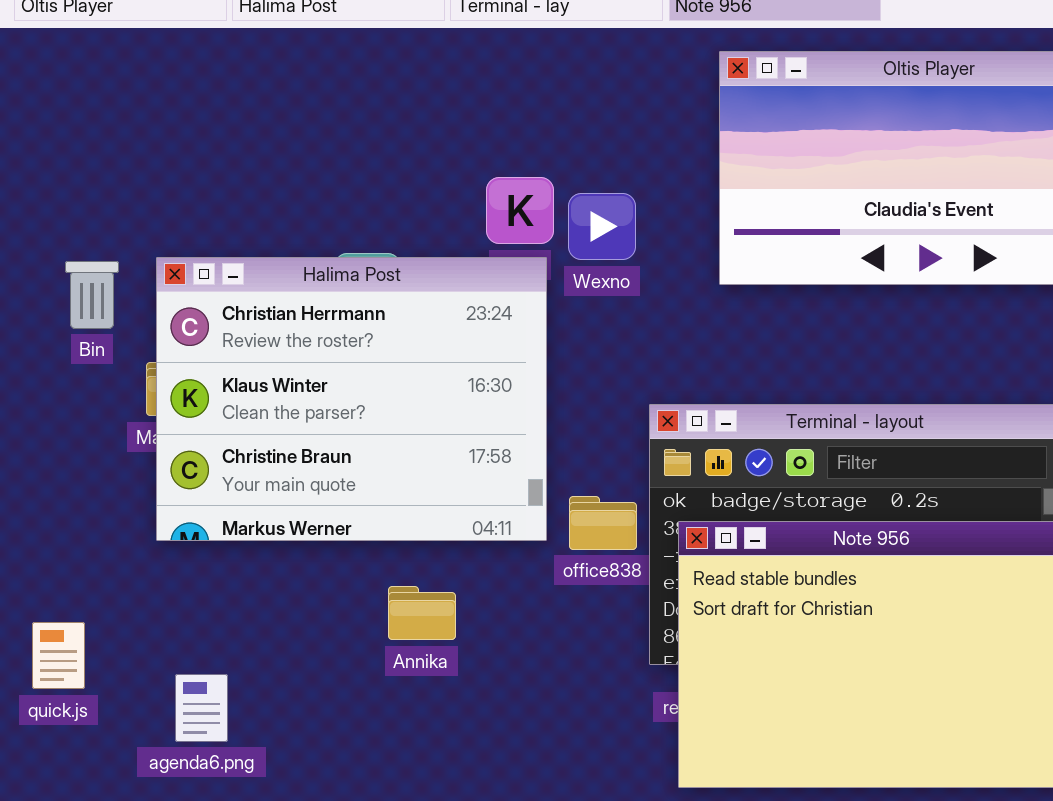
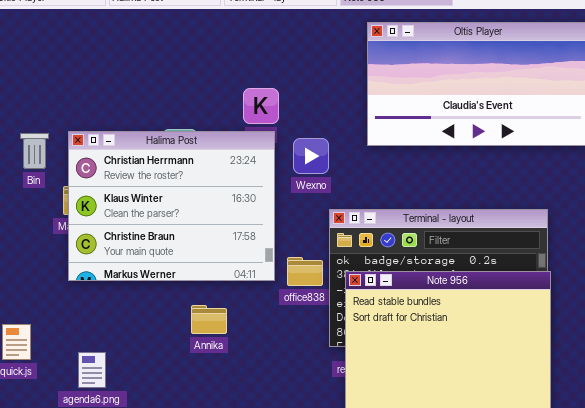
Wexno: [568,193,636,260] -> [293,138,329,174], moved

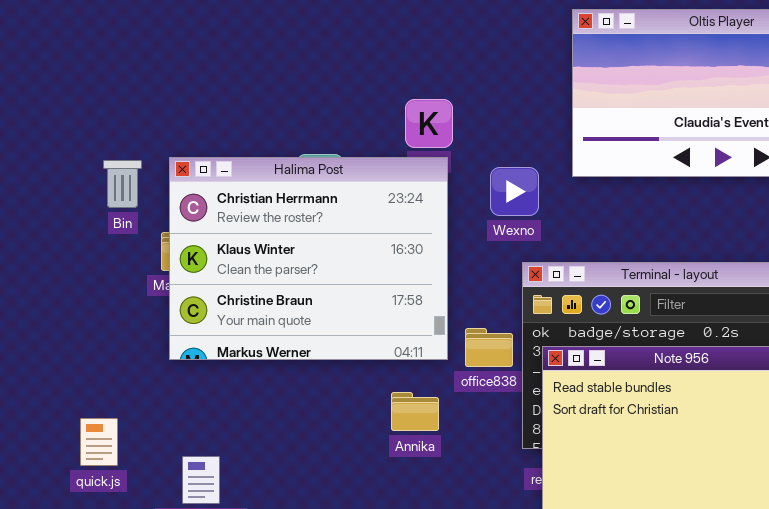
Wexno: [293,138,329,174] -> [490,167,539,216], moved
Annika: [191,305,227,334] -> [391,392,439,431], moved

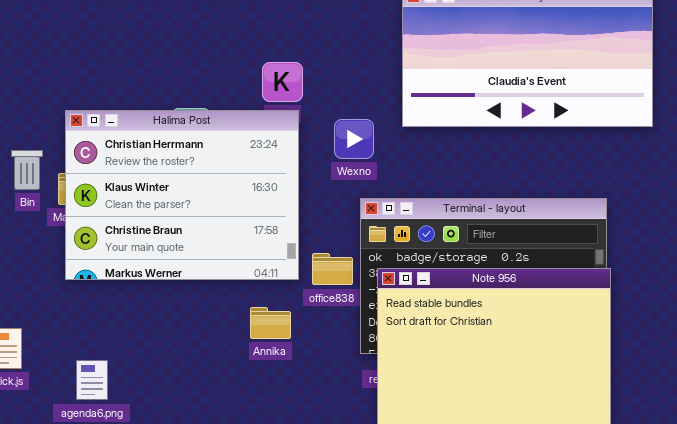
Bin: [103,160,142,208] -> [11,150,43,190], moved

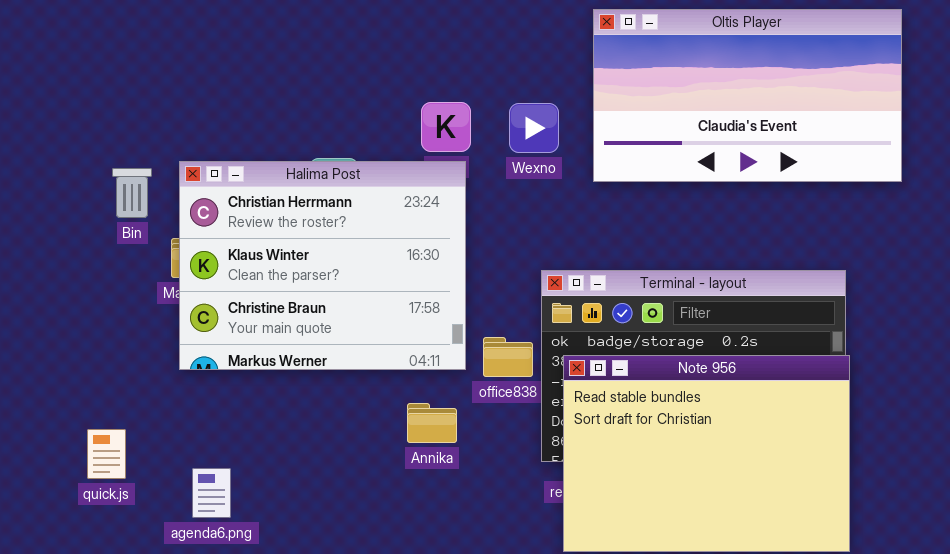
Wexno: [334,119,374,159] -> [509,103,559,153], moved
Bin: [11,150,43,190] -> [112,168,152,218], moved

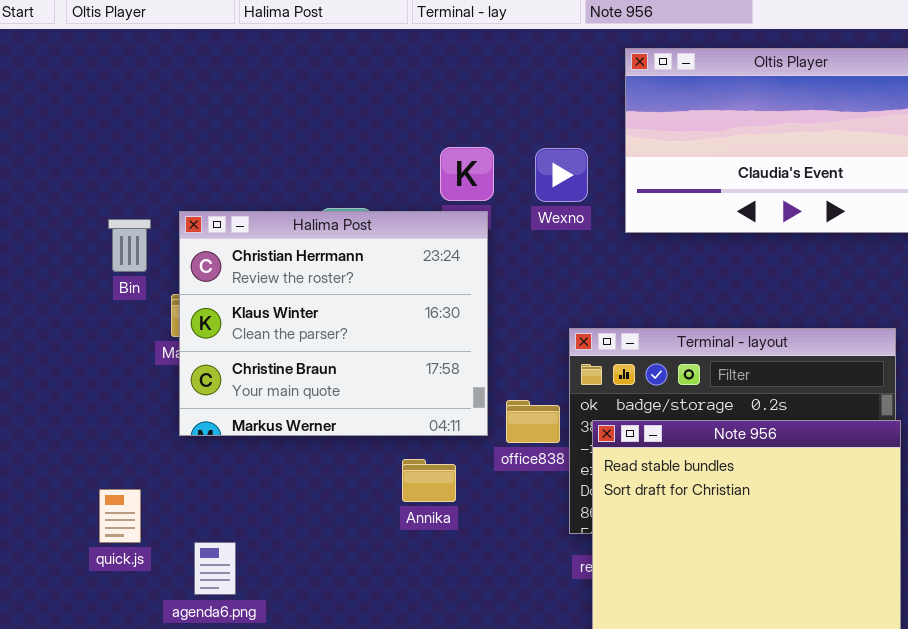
Annika: [407,403,457,443] -> [402,459,456,502], moved
quick.js: [87,429,126,479] -> [99,489,141,543], moved

